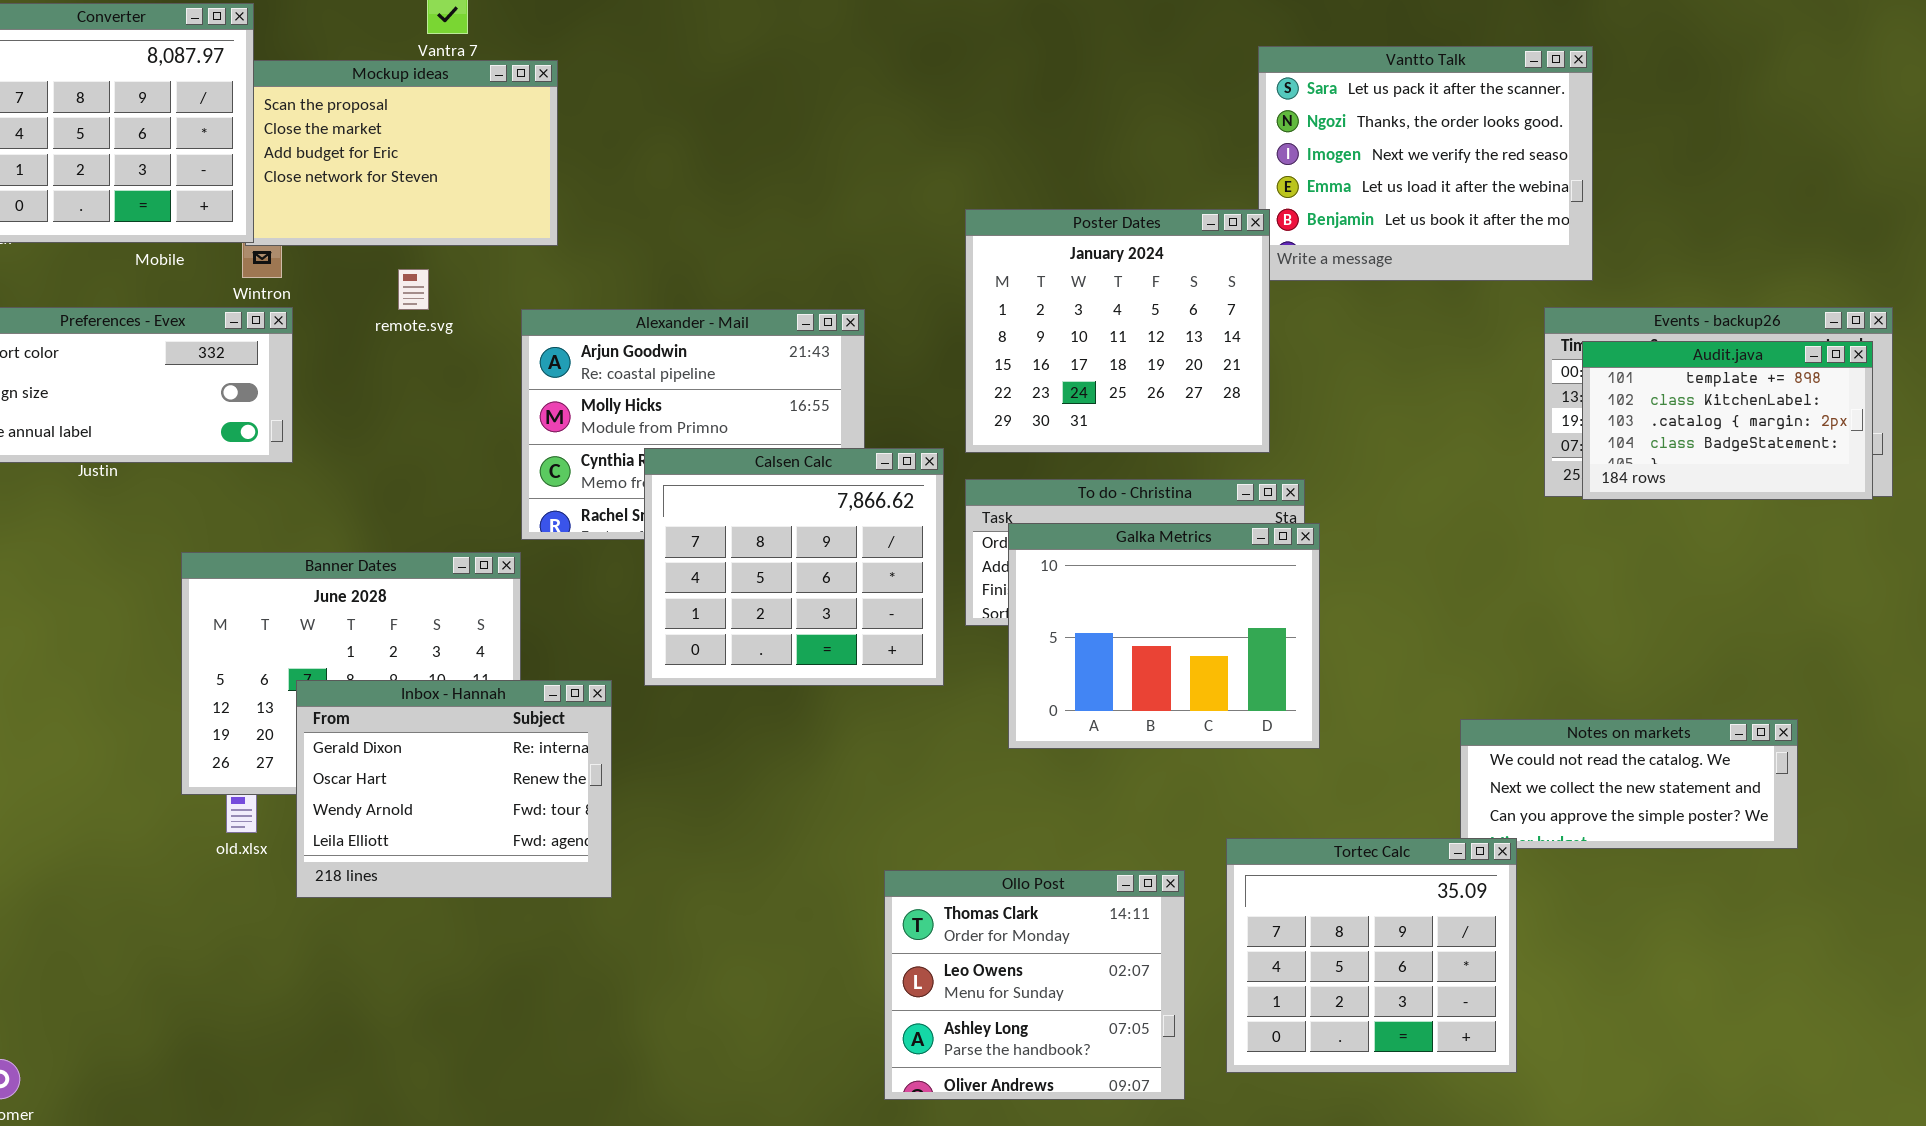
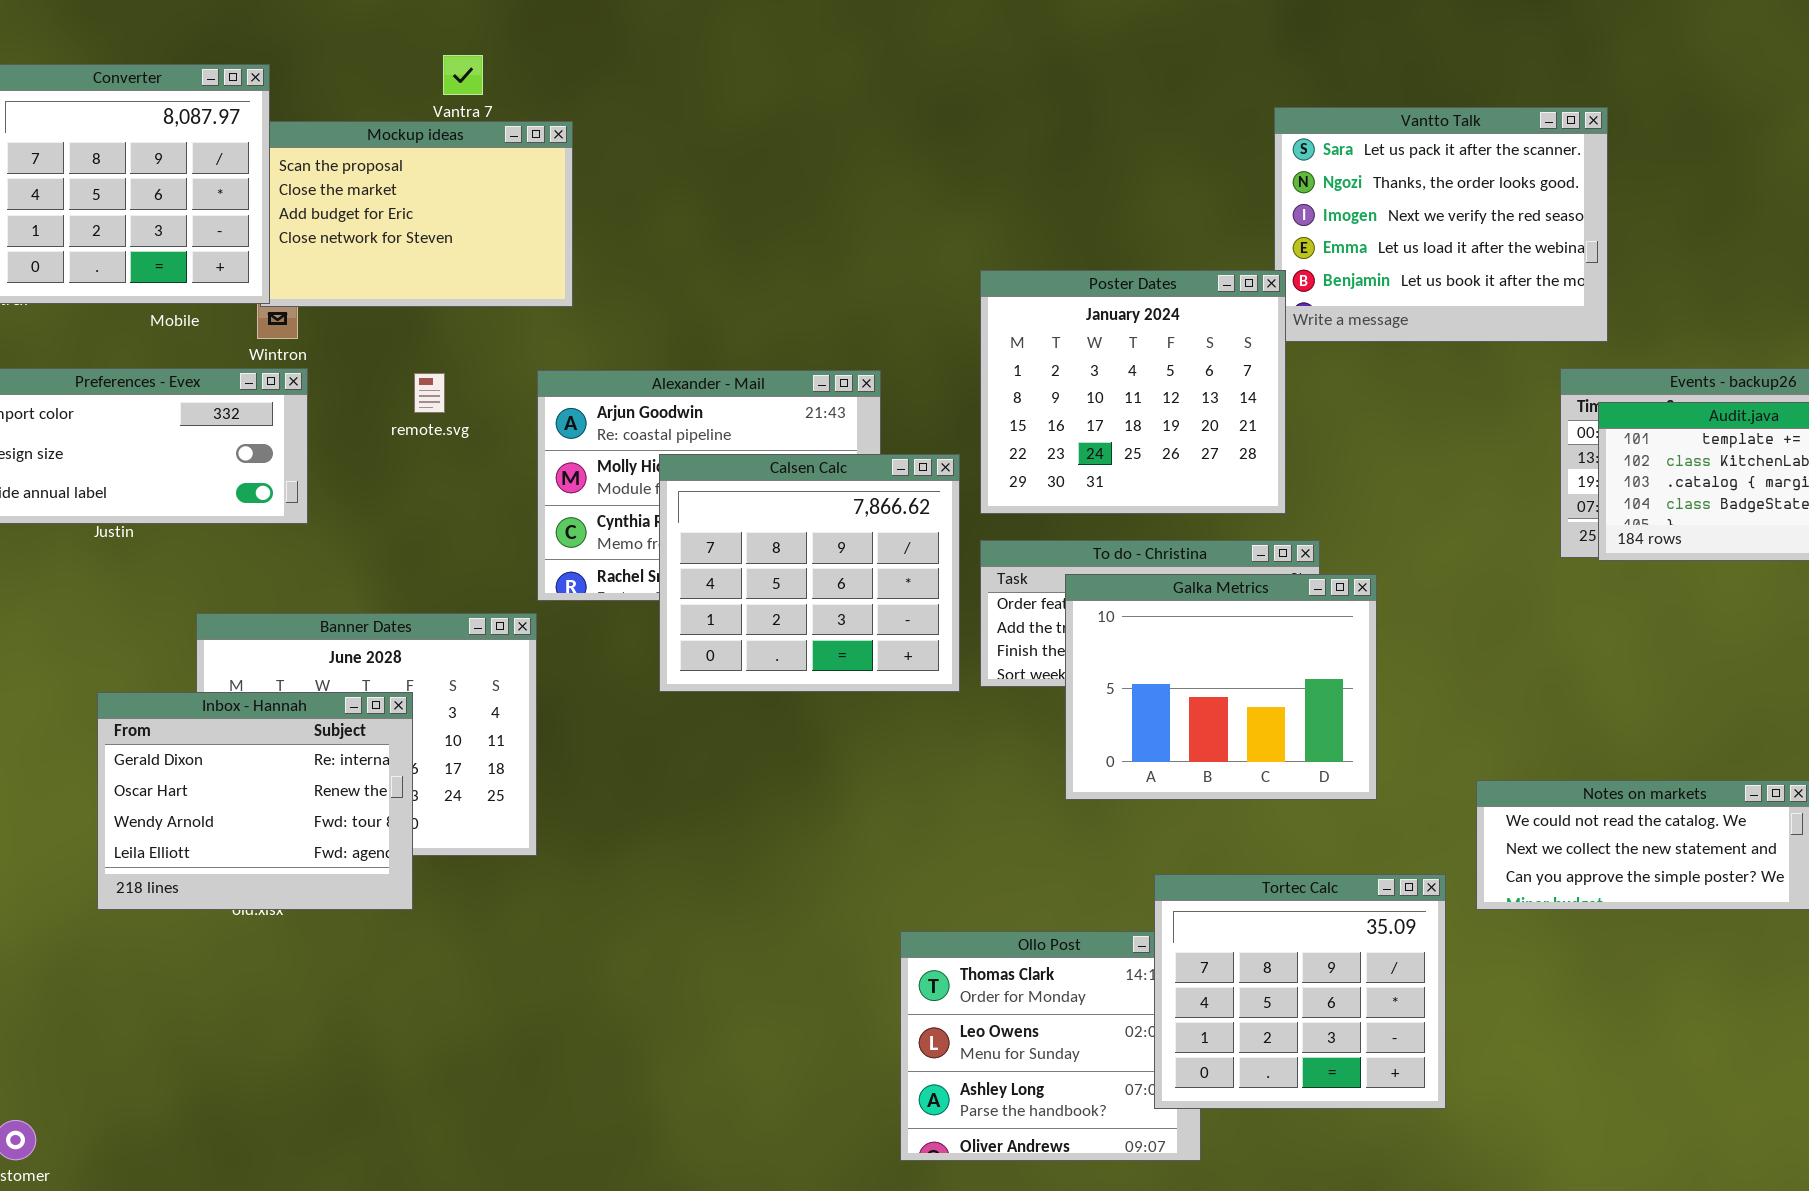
remote.svg: [398,269,429,310] -> [414,373,445,413], moved
Calsen Calc: [644,448,944,686] -> [659,454,960,692], moved
Galka Metrics: [1008,523,1320,749] -> [1065,574,1377,800], moved
Inbox - Hannah: [296,680,612,898] -> [97,692,413,910], moved
Tortec Calc: [1226,838,1517,1073] -> [1154,874,1446,1109], moved

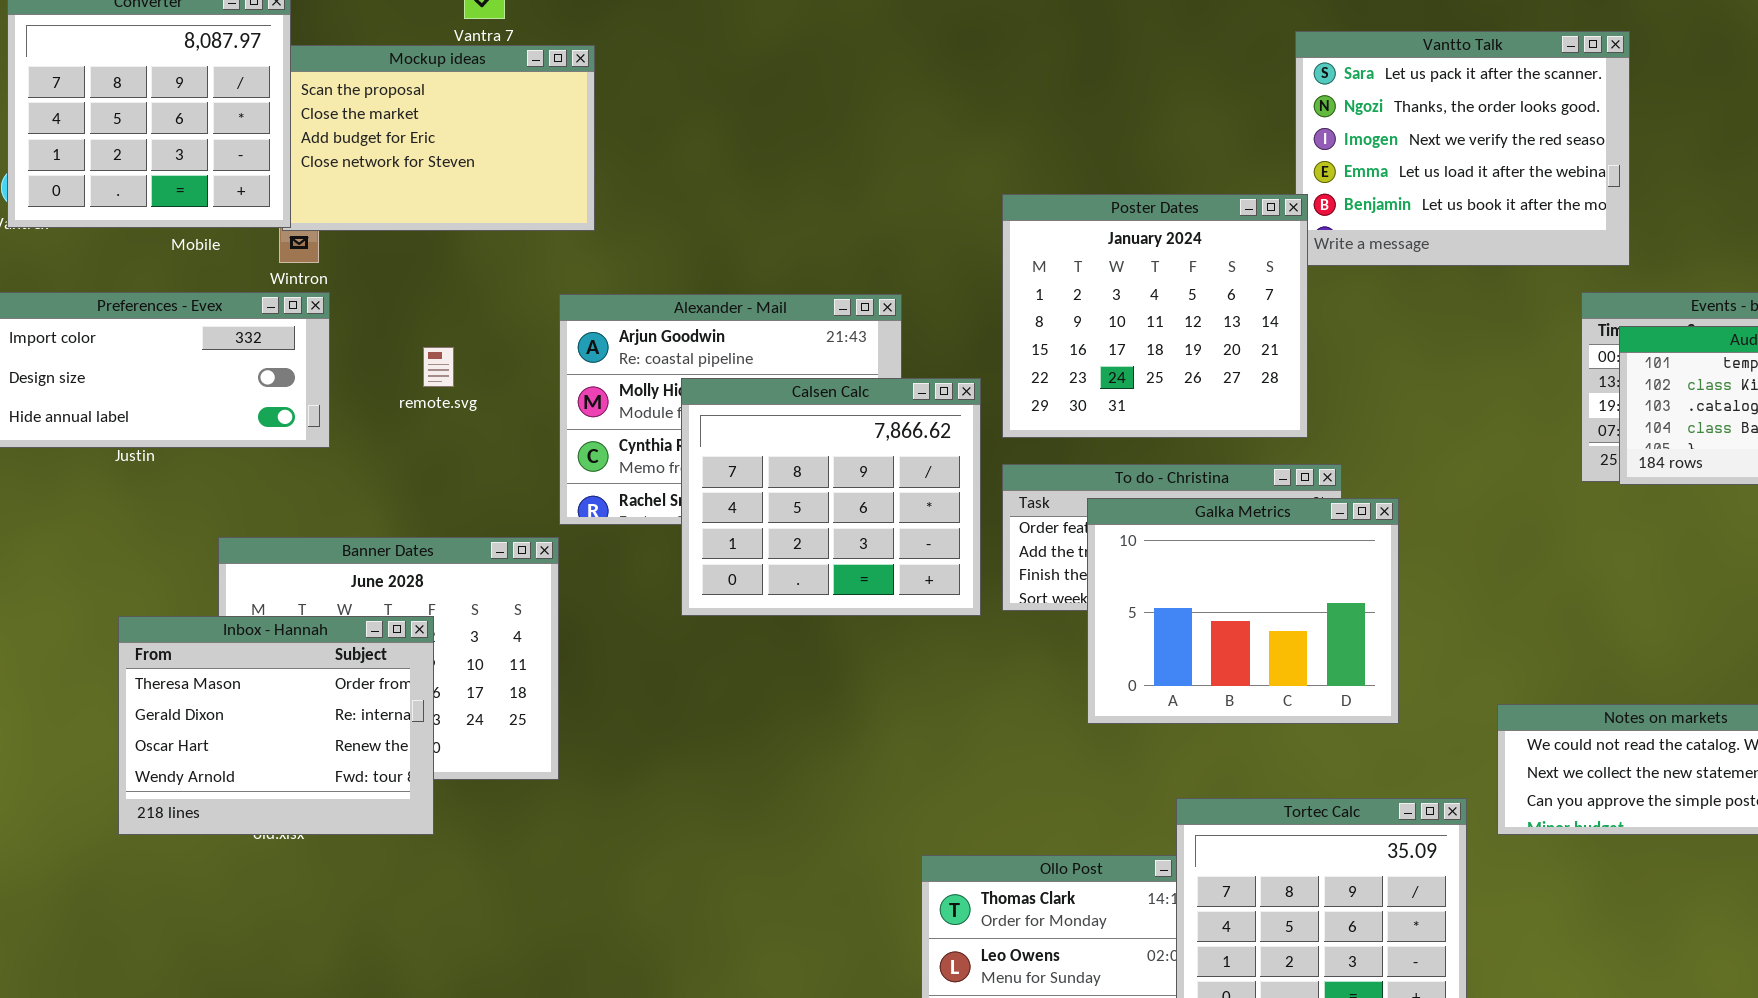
remote.svg: [414,373,445,413] -> [423,347,454,387], moved
Inbox - Hannah: [97,692,413,910] -> [118,616,434,835], scrolled up 1 row

